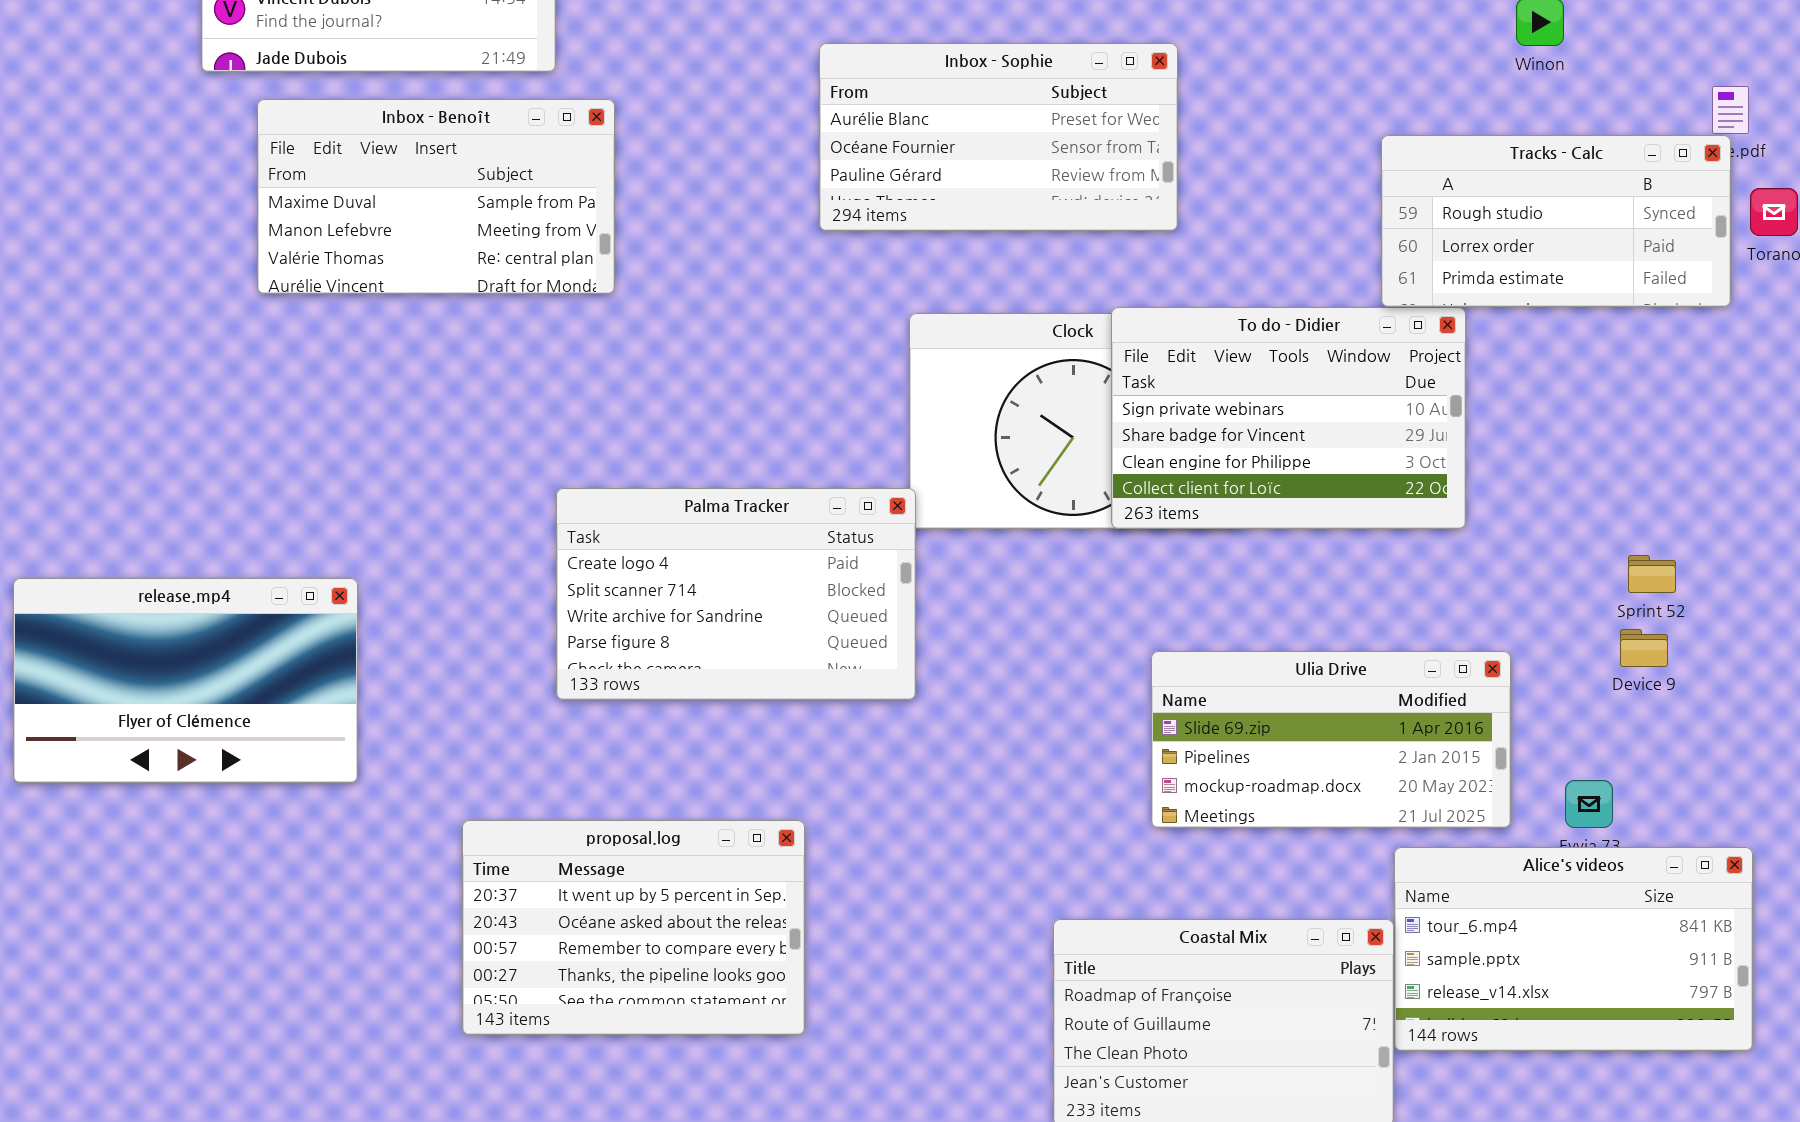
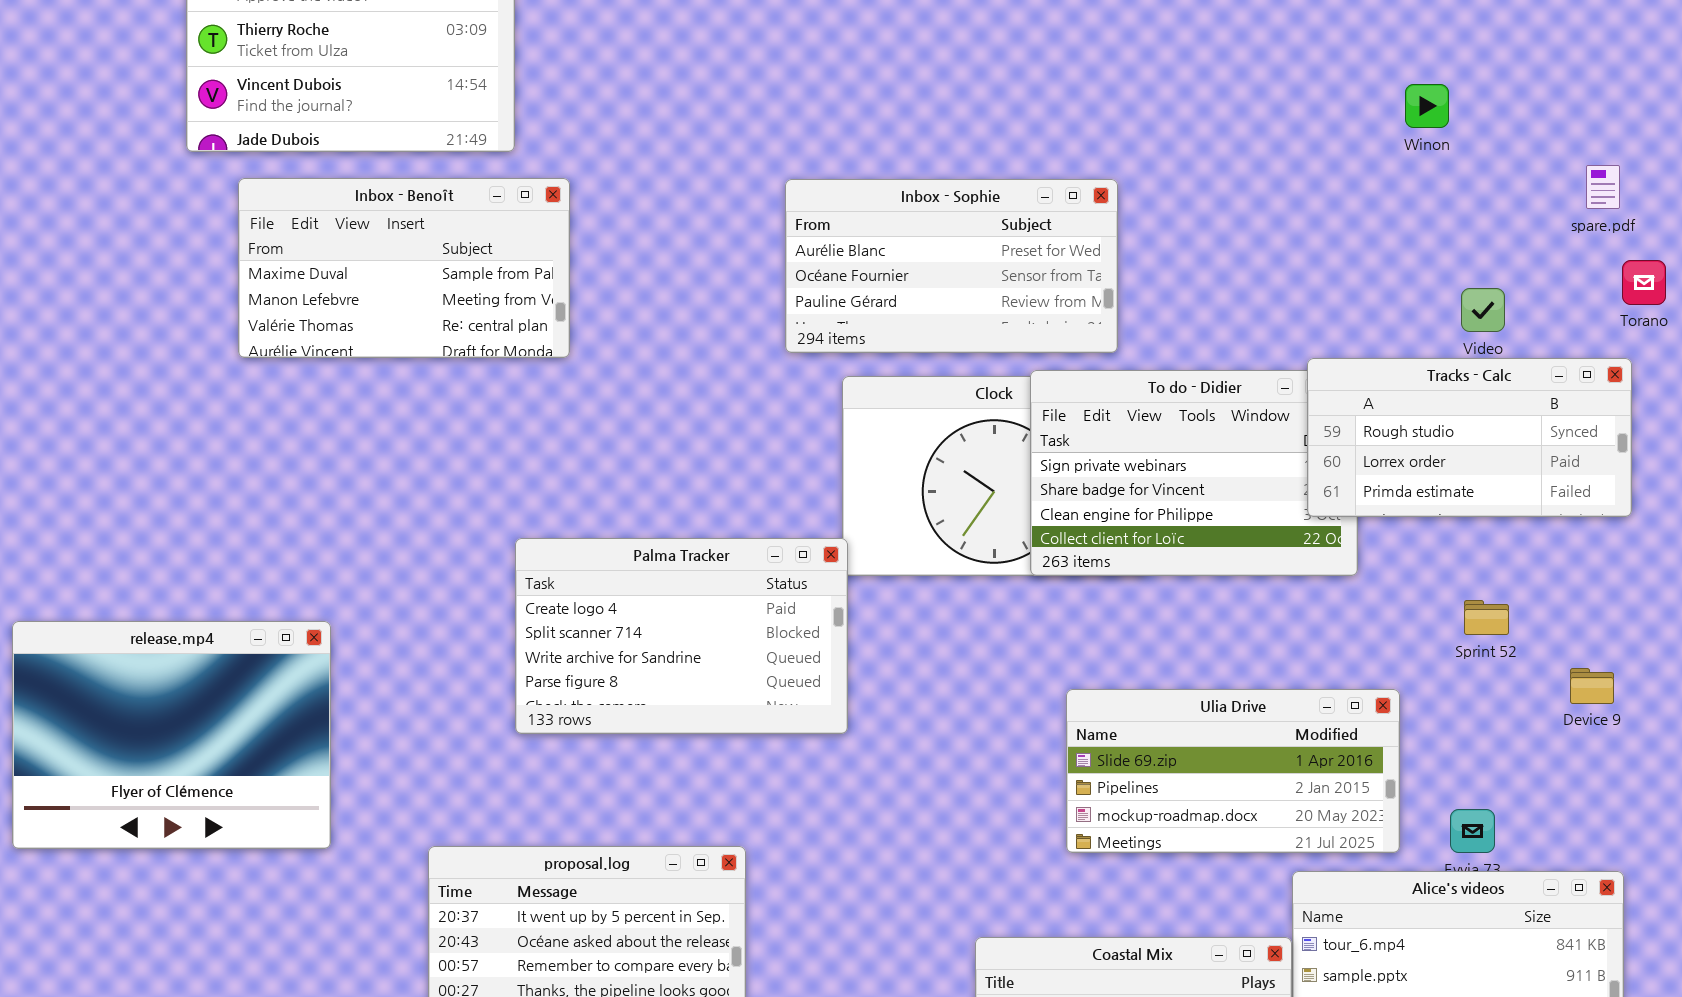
Inbox - Sophie: [819,43,1178,231] -> [785,179,1118,353], moved
Tracks - Calc: [1381,135,1731,307] -> [1307,358,1632,517], moved
Sprint 52: [1628,555,1676,593] -> [1464,600,1509,635], moved
release.mp4: [13,578,358,783] -> [12,621,331,849], resized
Device 9: [1620,629,1668,667] -> [1570,668,1614,704], moved

